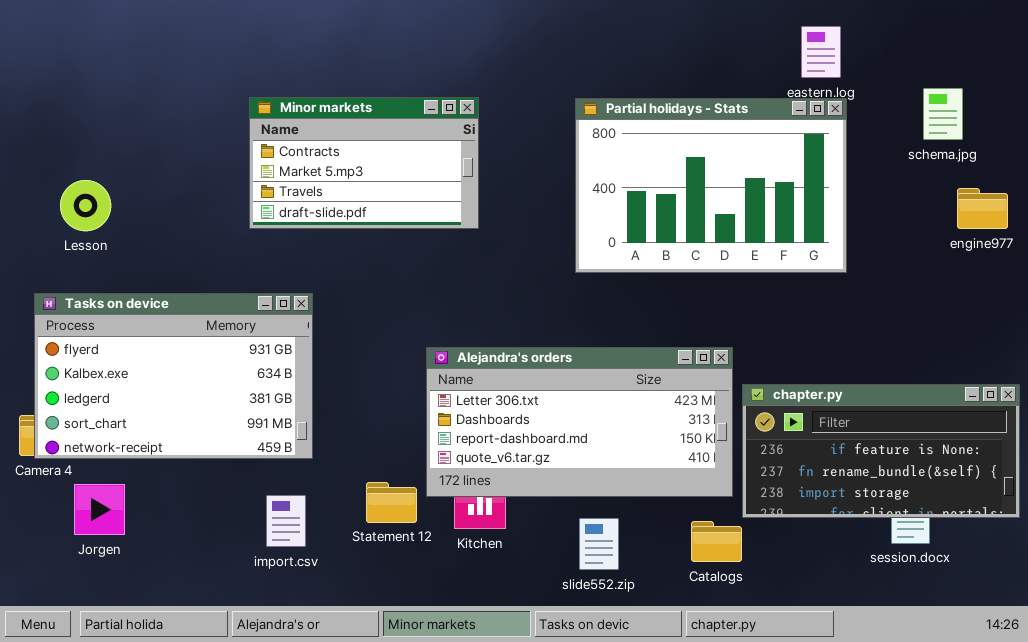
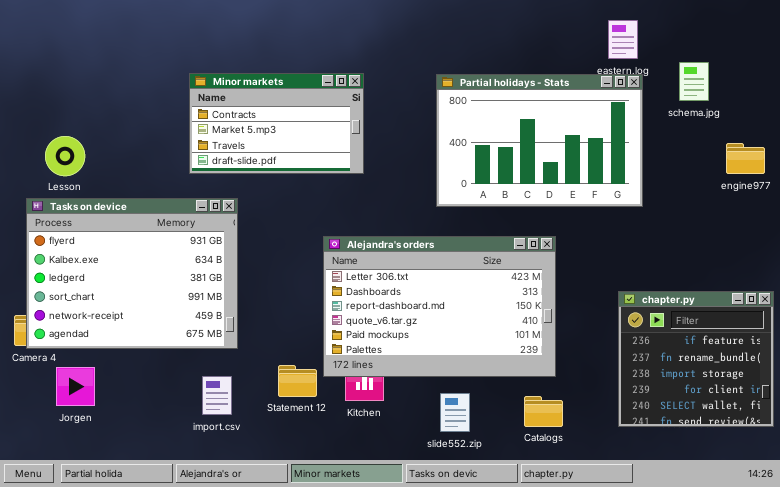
schema.jpg: [923,88,963,140] -> [679,62,709,101], moved
Tasks on device: [34,293,313,459] -> [26,198,238,349], resized
Alejandra's orders: [426,347,733,497] -> [323,236,556,377], resized
chapter.py: [742,384,1020,518] -> [618,291,774,427], resized

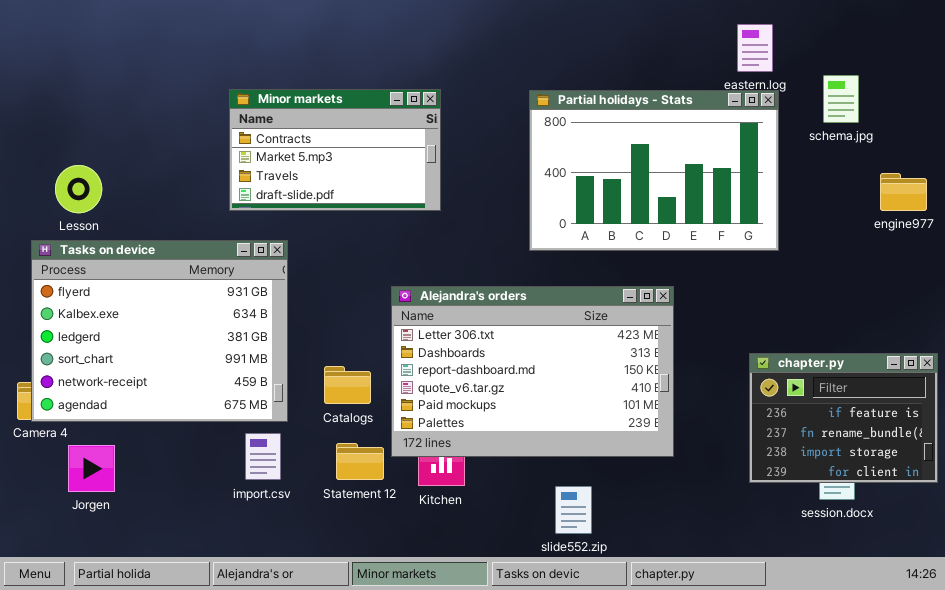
chapter.py: [618,291,774,427] -> [749,353,938,483], resized
import.csv: [202,376,232,415] -> [245,433,281,480], moved
slide552.zip: [440,393,470,432] -> [555,486,592,534], moved
Catalogs: [524,396,563,427] -> [324,366,371,404], moved

